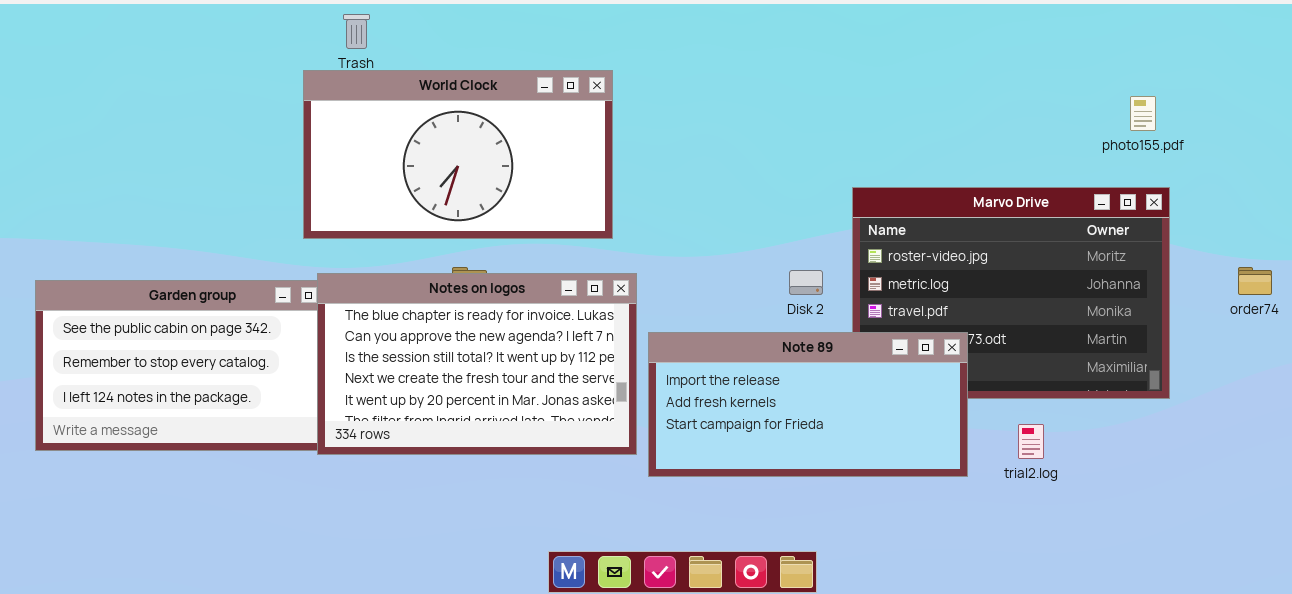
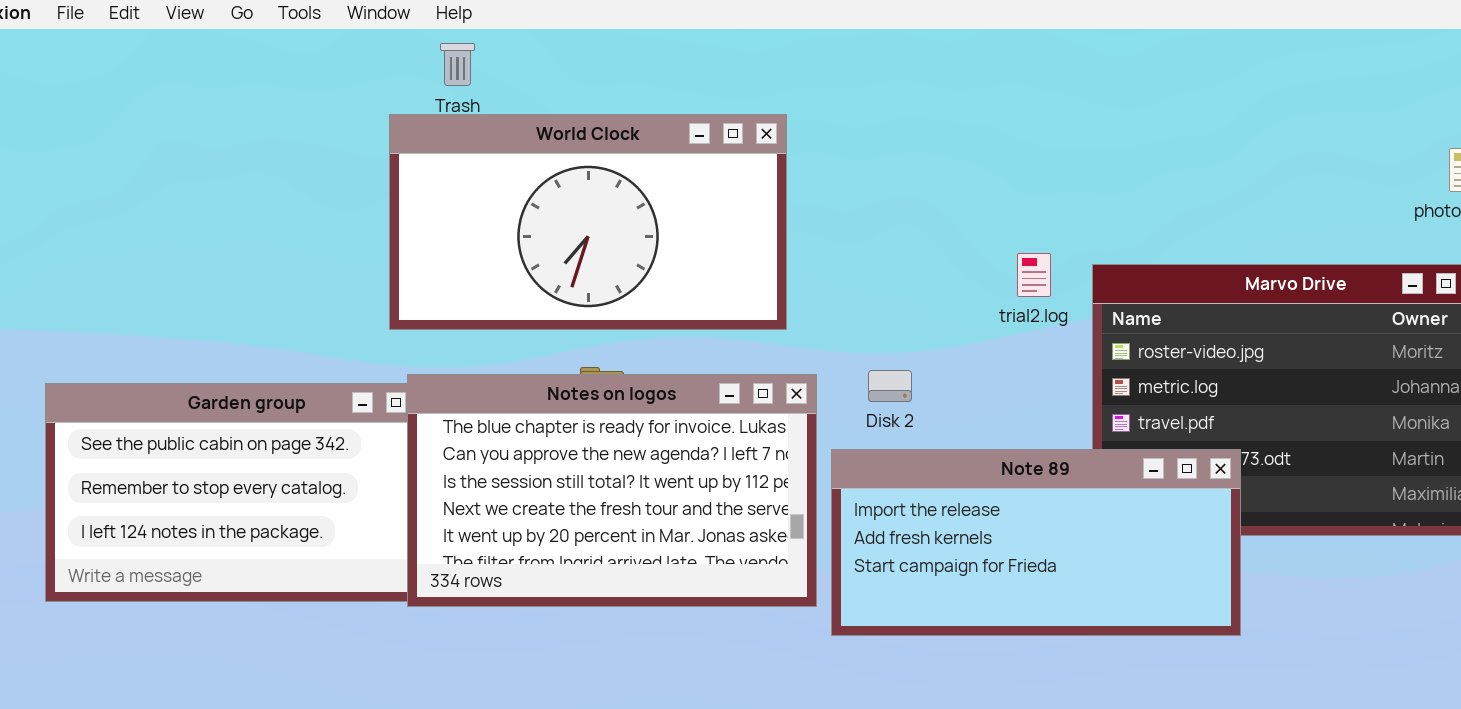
Disk 2: [789,270,823,295] -> [868,370,912,402], moved
trial2.log: [1018,424,1044,459] -> [1017,253,1051,297], moved

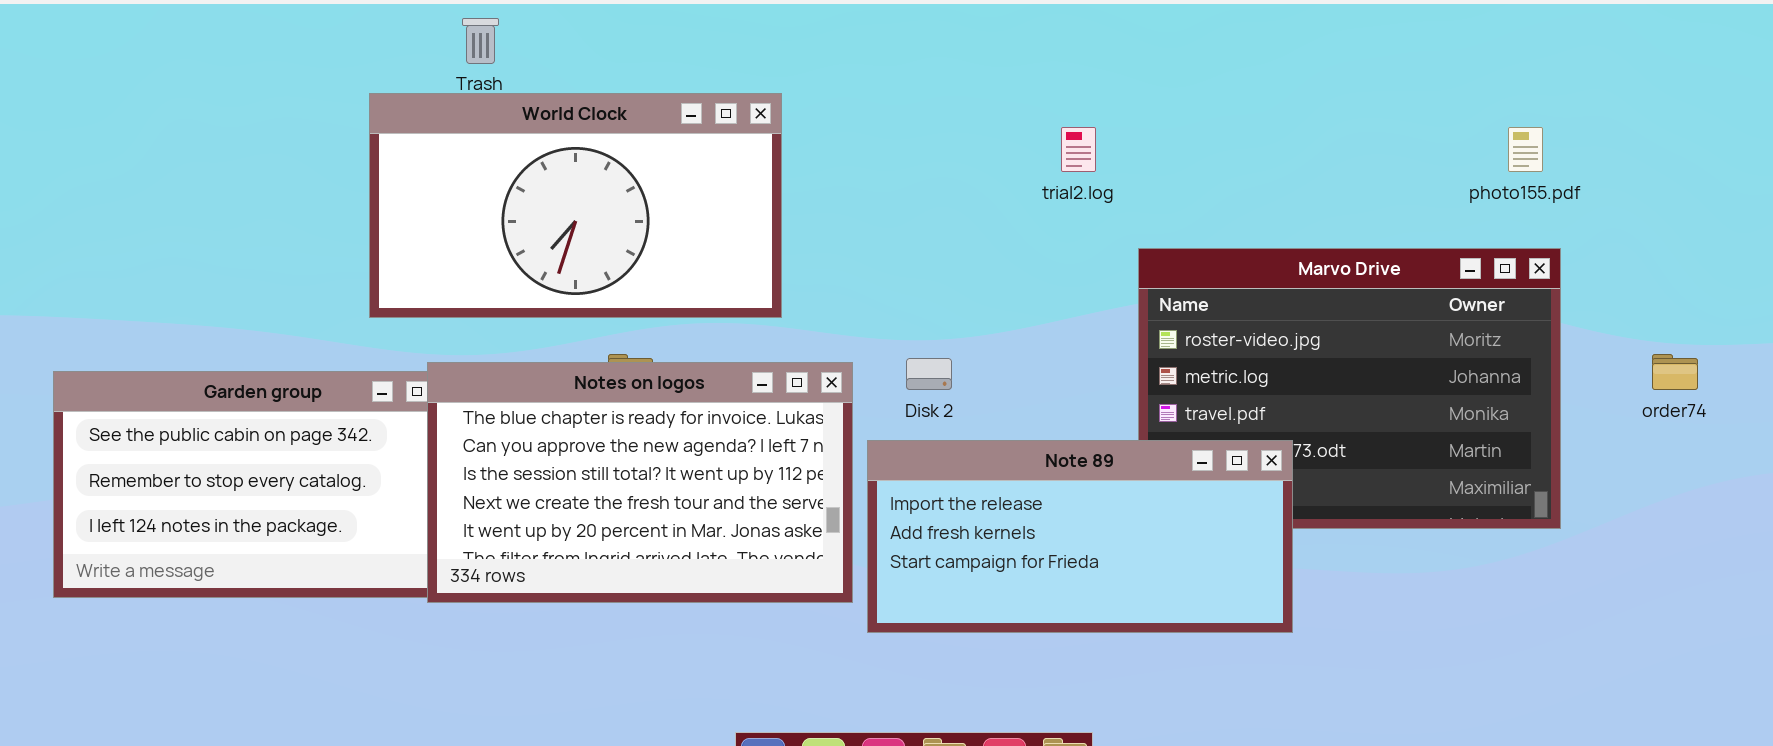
World Clock: [389,114,787,330] -> [369,93,782,318], moved
trial2.log: [1017,253,1051,297] -> [1061,127,1096,172], moved

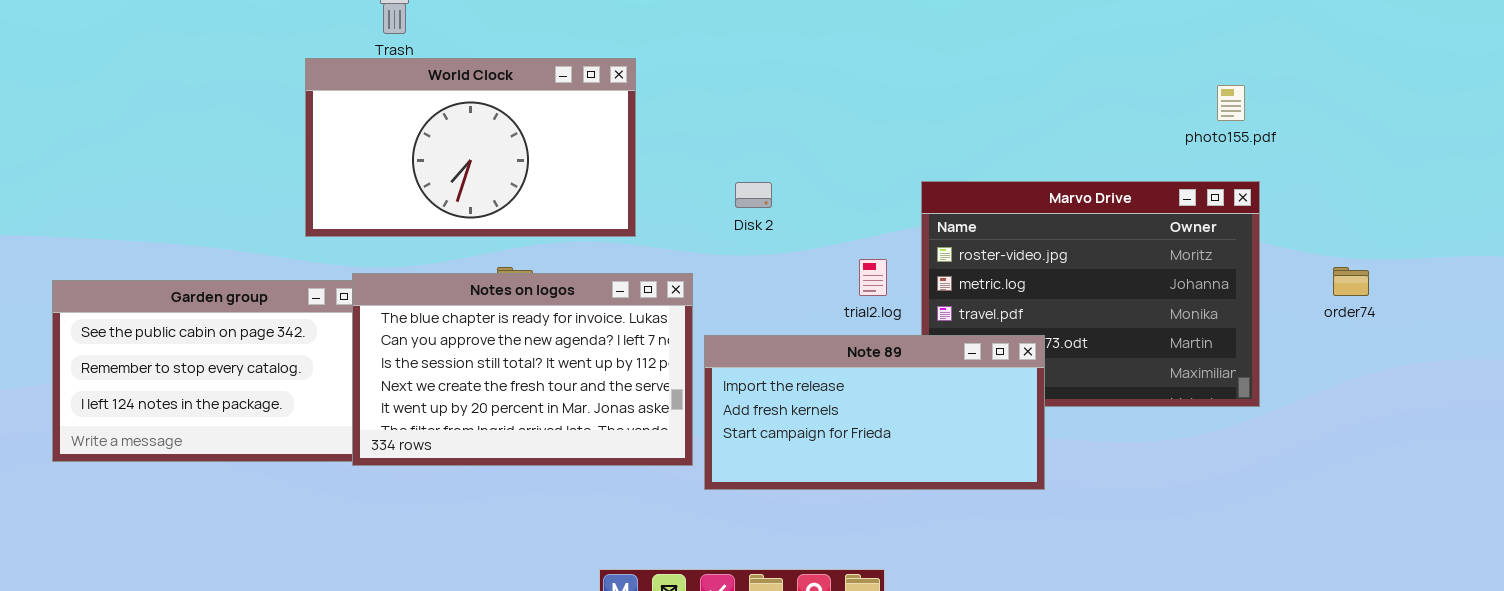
trial2.log: [1061,127,1096,172] -> [859,259,887,296], moved
Disk 2: [906,358,952,390] -> [735,182,772,208], moved

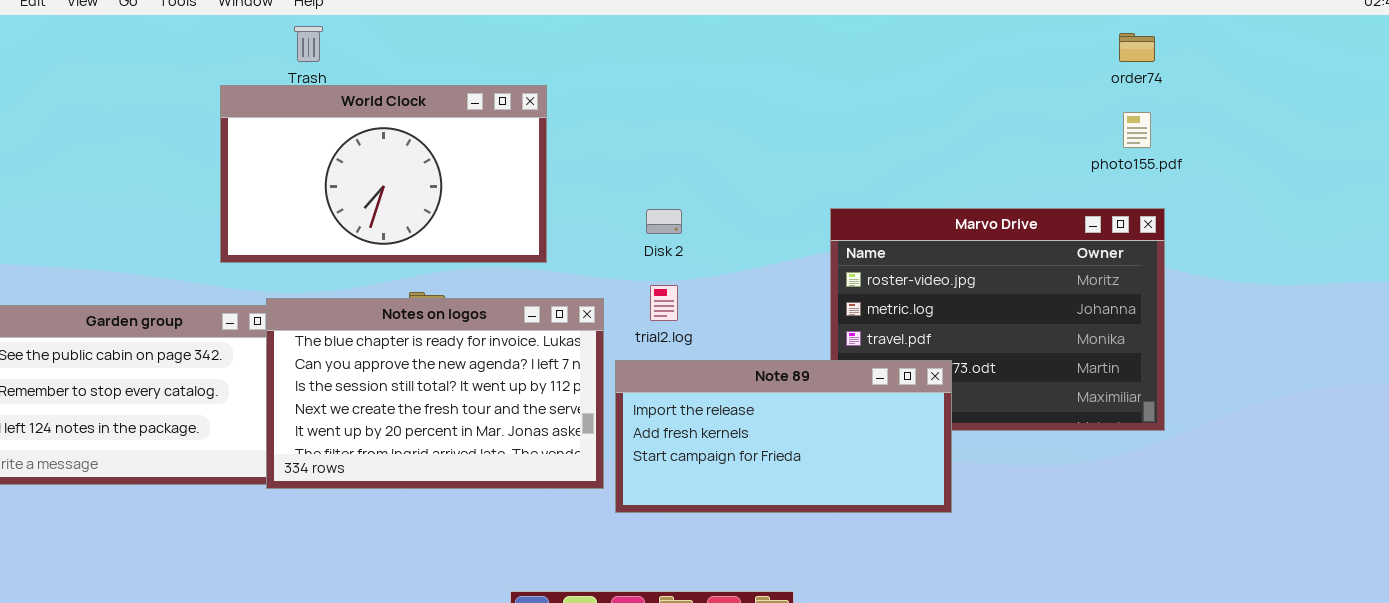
trial2.log: [859,259,887,296] -> [650,285,678,321], moved
order74: [1333,267,1369,296] -> [1119,33,1155,62], moved

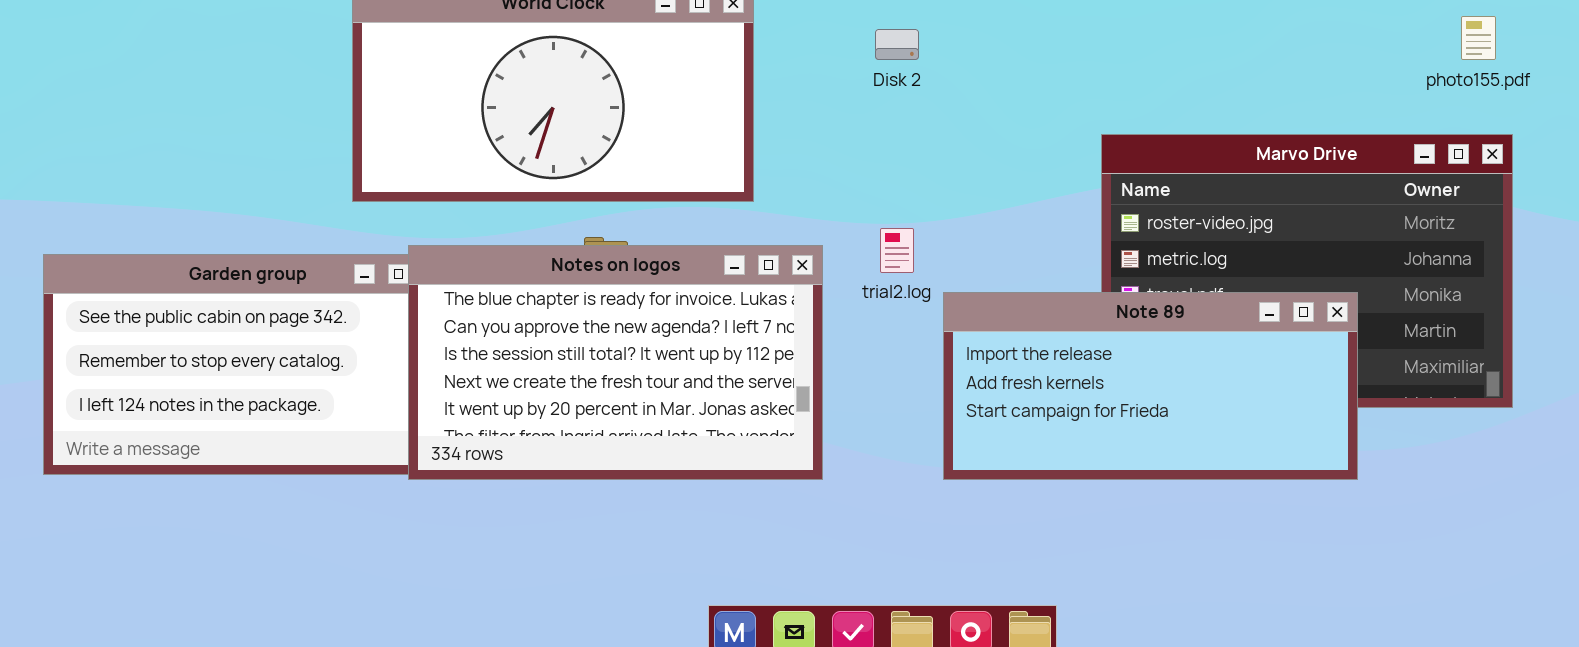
Disk 2: [646,209,682,234] -> [875,29,919,60], moved
Note 89: [615,360,952,513] -> [943,292,1358,480], moved

